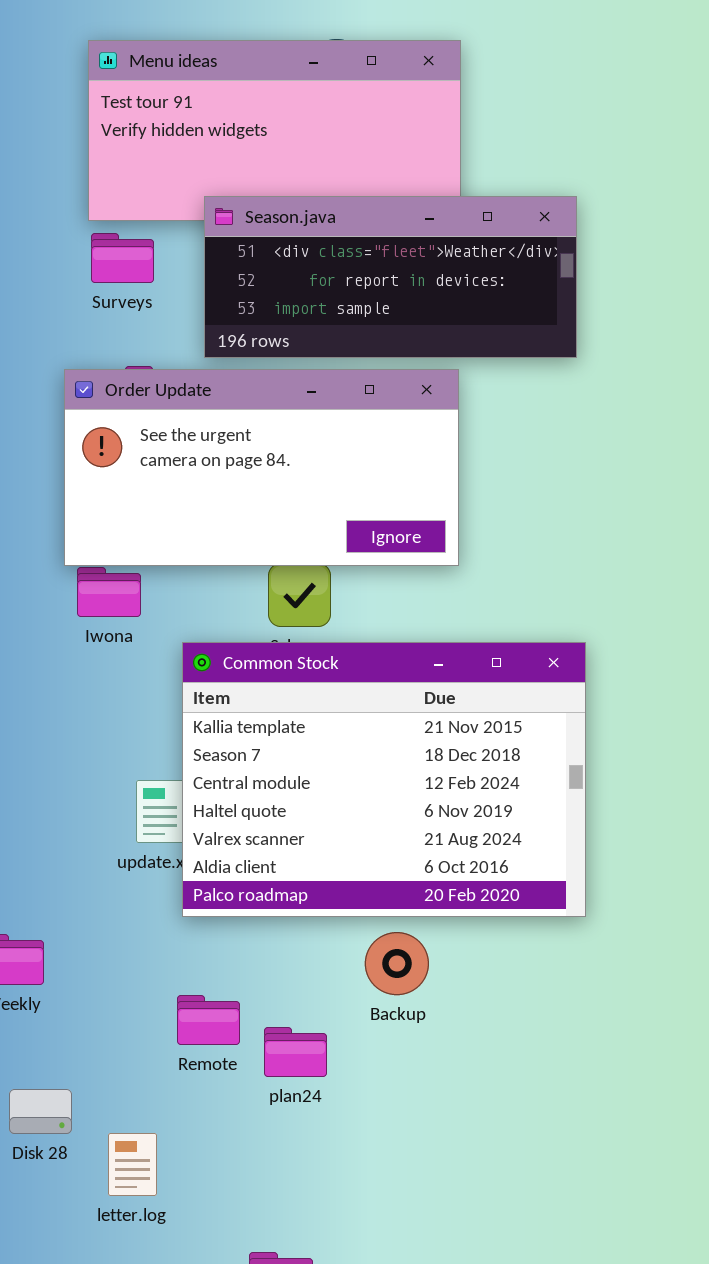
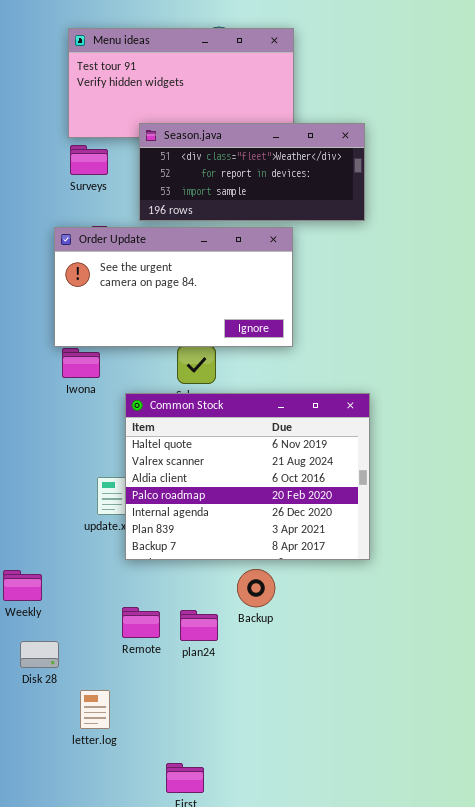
Common Stock: [182,642,586,917] -> [125,393,370,560], scrolled down 3 rows
plan24: [264,1027,327,1077] -> [180,610,218,641], moved
Disk 28: [9,1089,72,1134] -> [20,641,59,668], moved

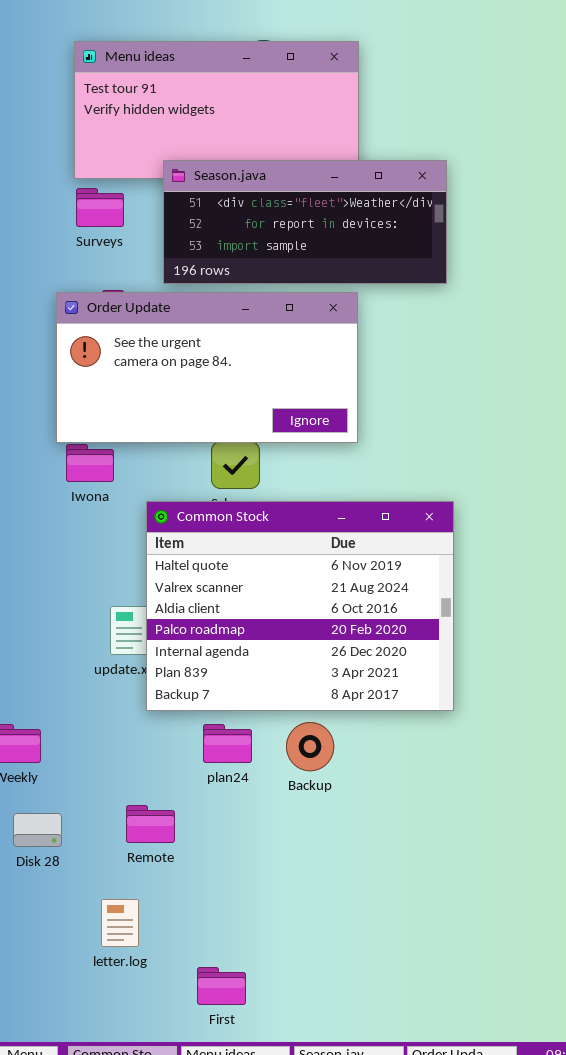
Remote: [122,607,160,638] -> [126,805,175,843], moved
plan24: [180,610,218,641] -> [203,724,252,763], moved
letter.log: [80,690,110,729] -> [101,899,139,947], moved

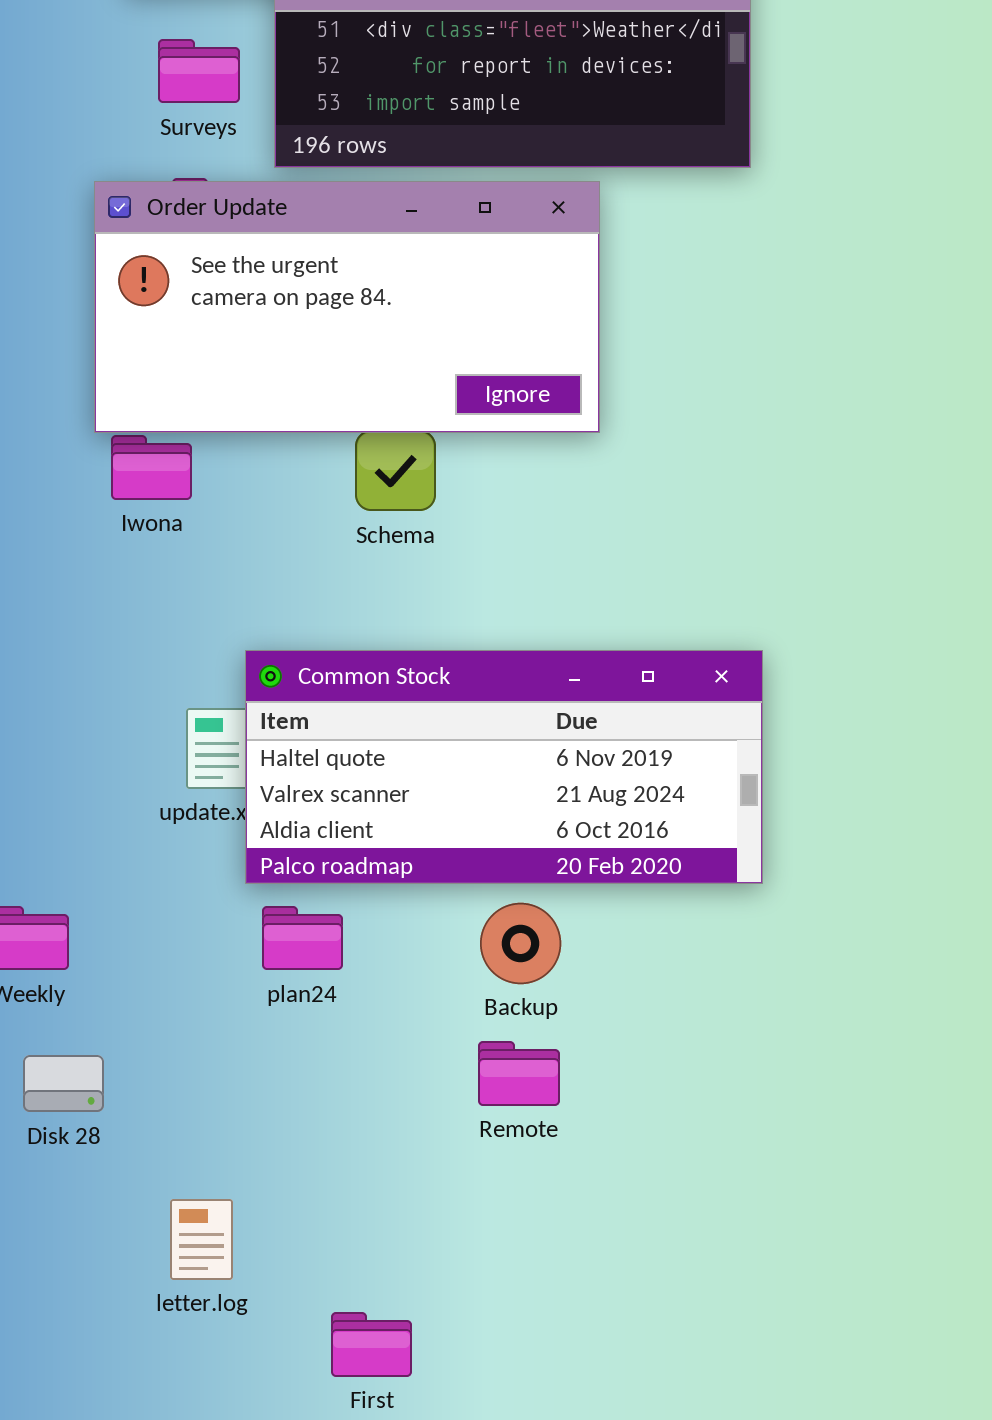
Surveys: [76,188,124,227] -> [158,39,240,103], moved
Common Stock: [146,501,454,711] -> [245,650,763,884], resized
plan24: [203,724,252,763] -> [262,906,343,970], moved
Remote: [126,805,175,843] -> [478,1041,560,1106], moved

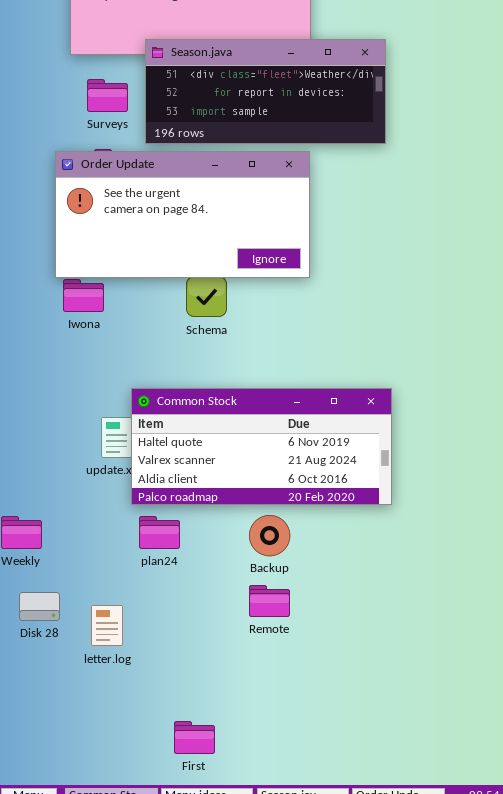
letter.log: [170,1199,233,1280] -> [91,605,123,646], moved

